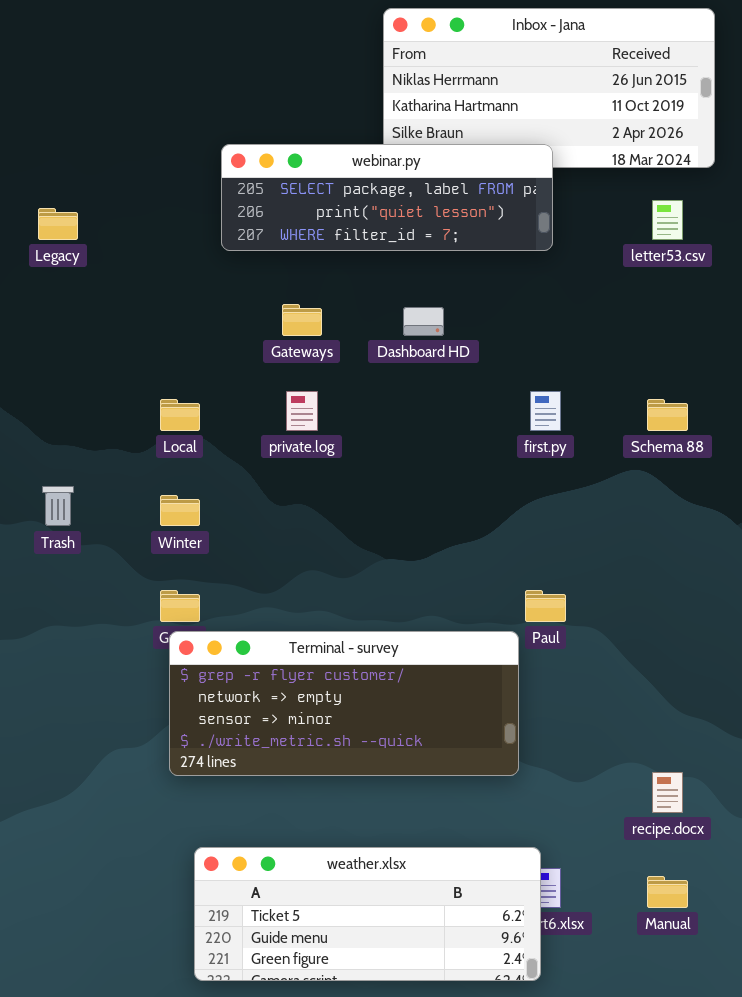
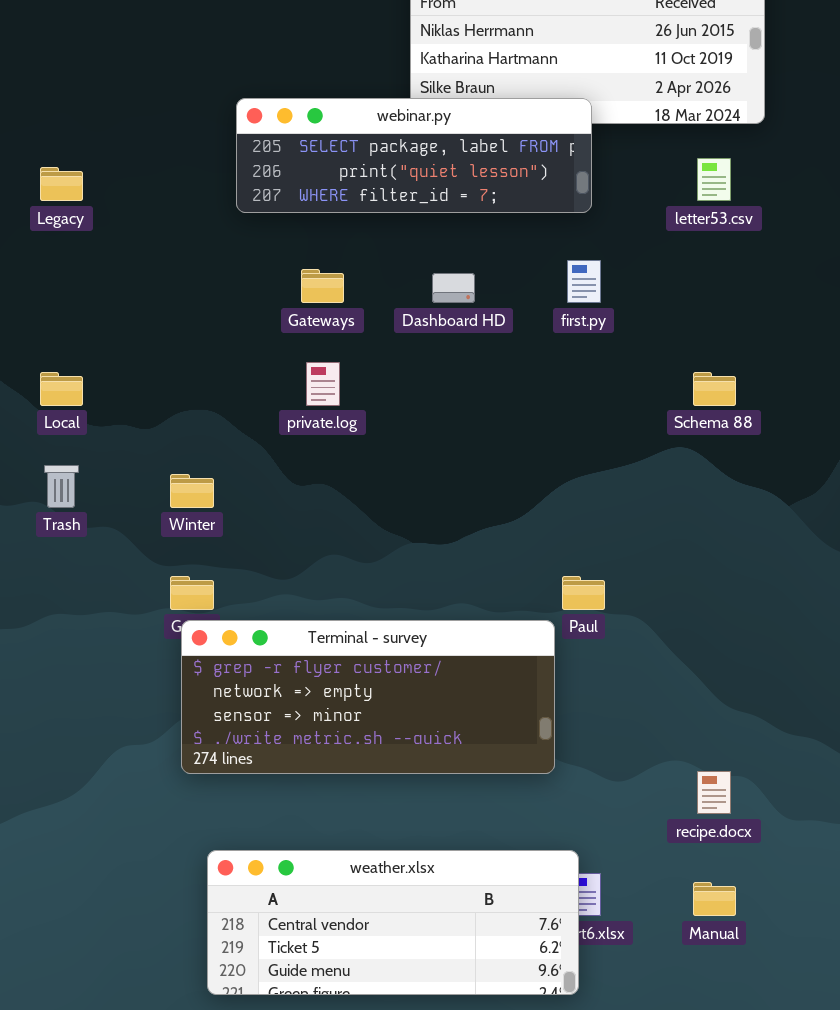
first.py: [530,391,561,431] -> [567,260,601,303], moved
Local: [160,399,200,431] -> [40,372,83,406], moved
weather.xlsx: [194,847,541,981] -> [207,850,579,995], scrolled up 1 row

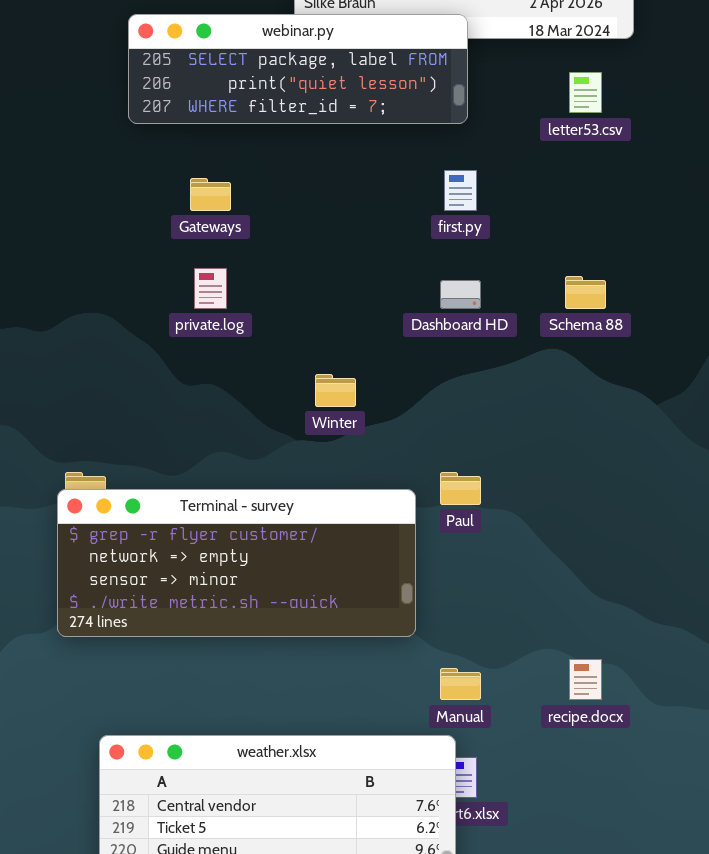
Dashboard HD: [432,273,475,303] -> [440,280,481,309], moved
Winter: [170,474,214,508] -> [315,374,356,407], moved
Terminal - survey: [181,620,555,774] -> [57,489,416,637], moved
Manual: [693,882,736,916] -> [440,668,481,700], moved

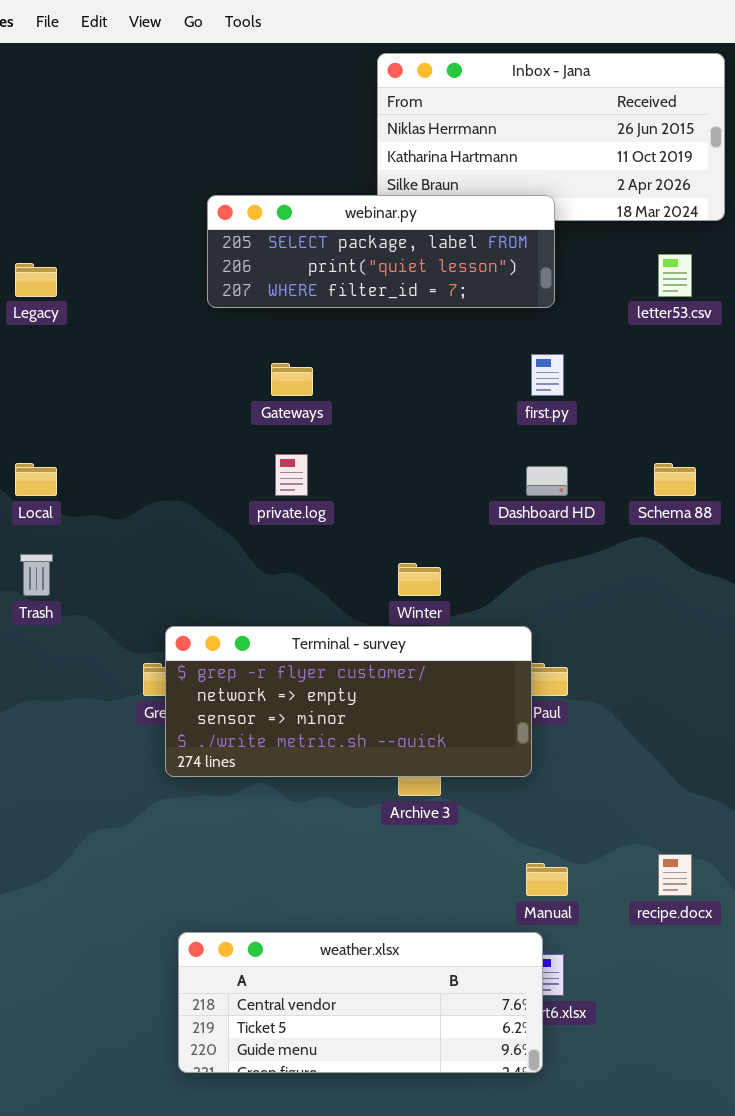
Terminal - survey: [57,489,416,637] -> [165,626,532,777], moved

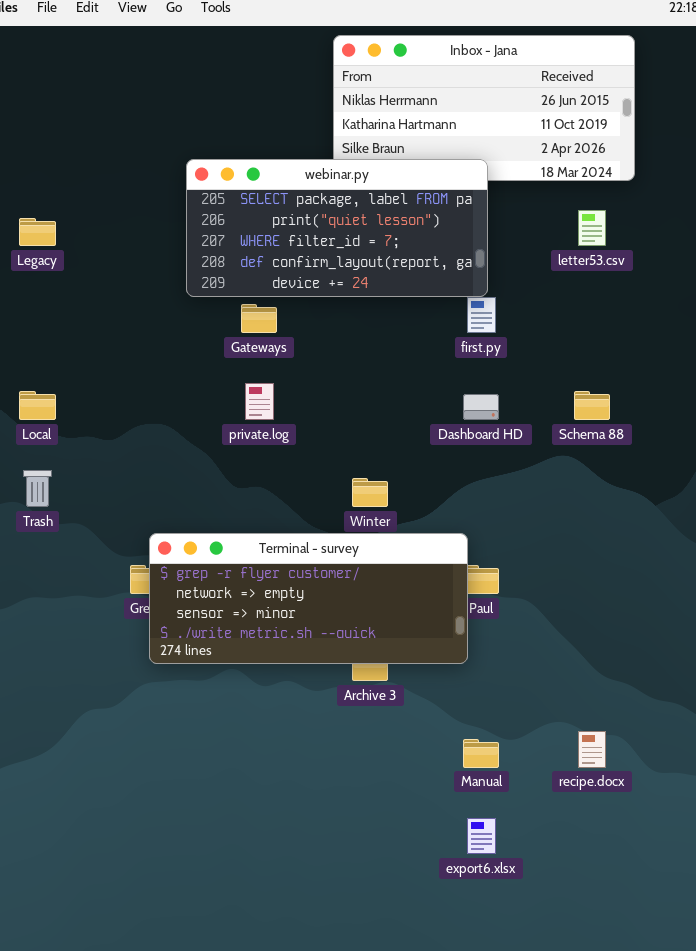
webinar.py: [207,195,555,308] -> [186,159,488,297], resized
weather.xlsx: [178,932,543,1073] -> none, closed

